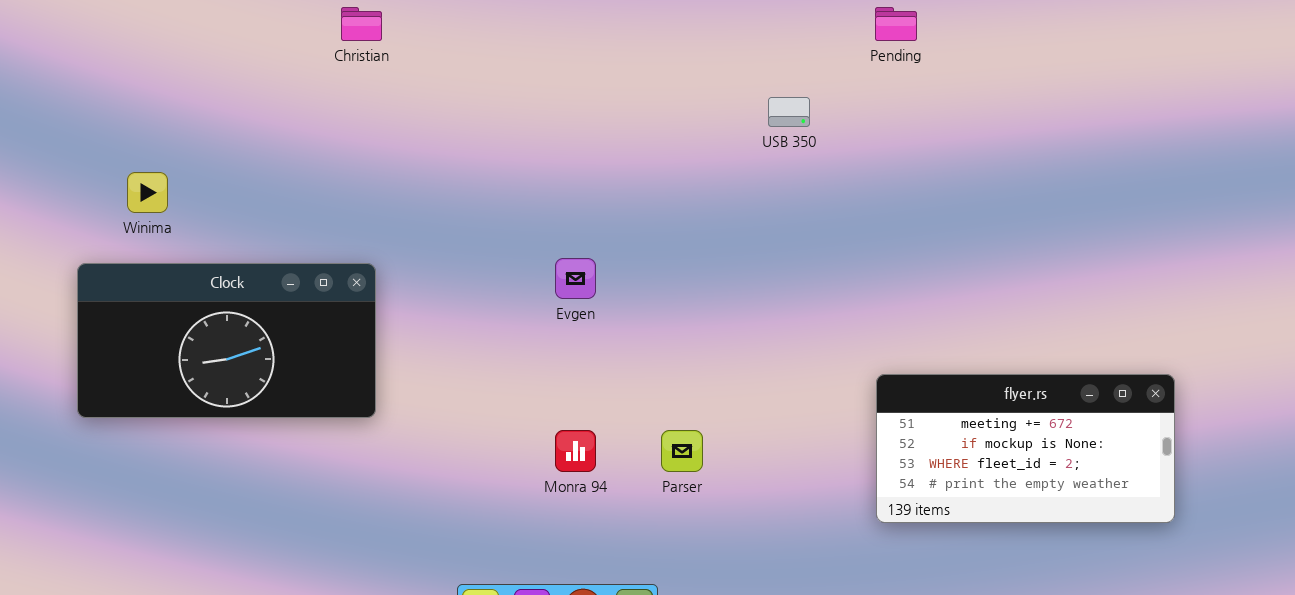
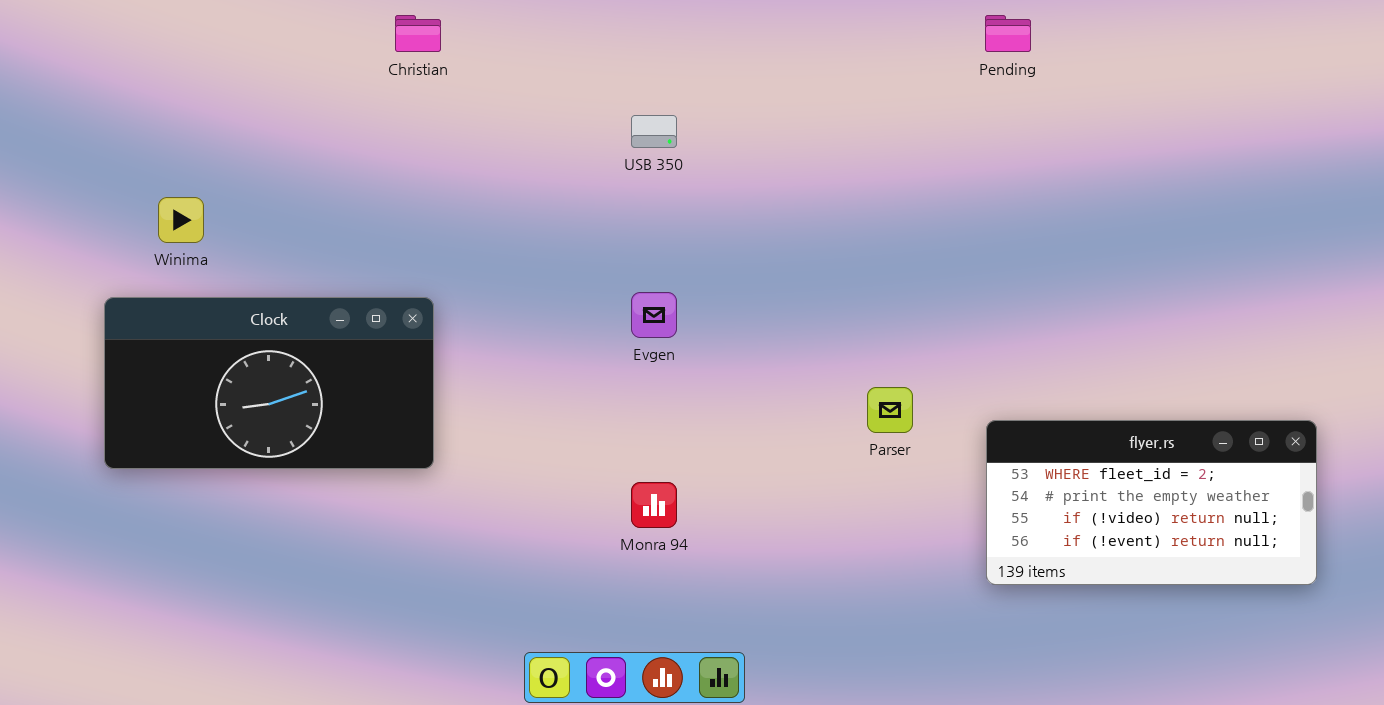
USB 350: [768,97,810,127] -> [631,115,677,148], moved
flyer.rs: [876,374,1175,523] -> [986,420,1317,585], scrolled down 2 rows
Parser: [661,430,703,472] -> [867,387,913,433], moved

